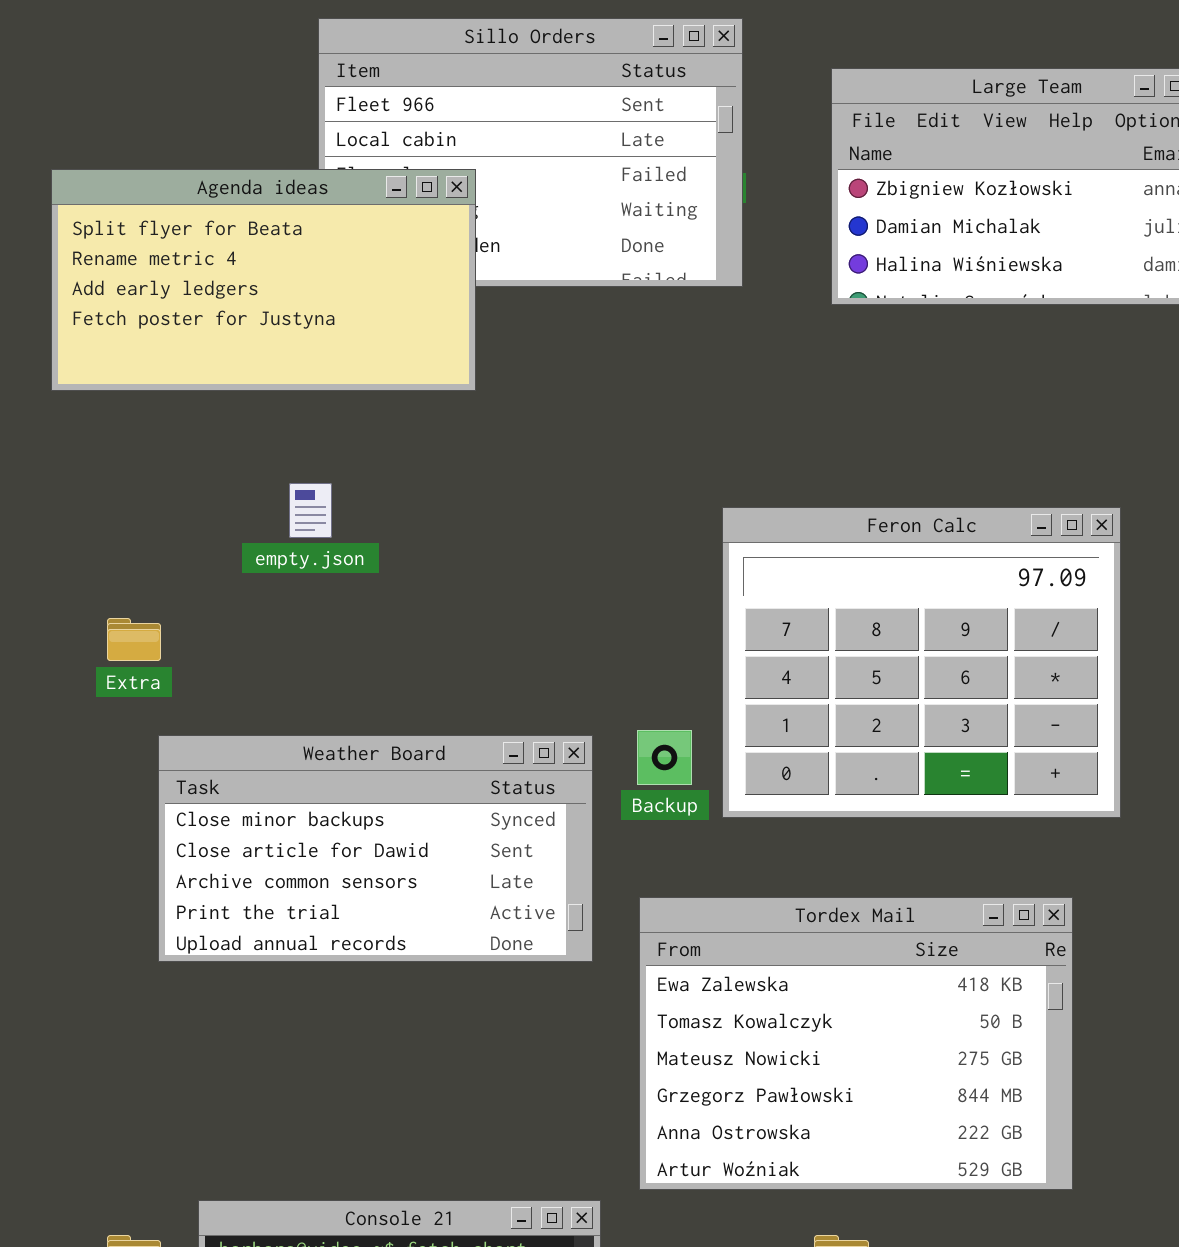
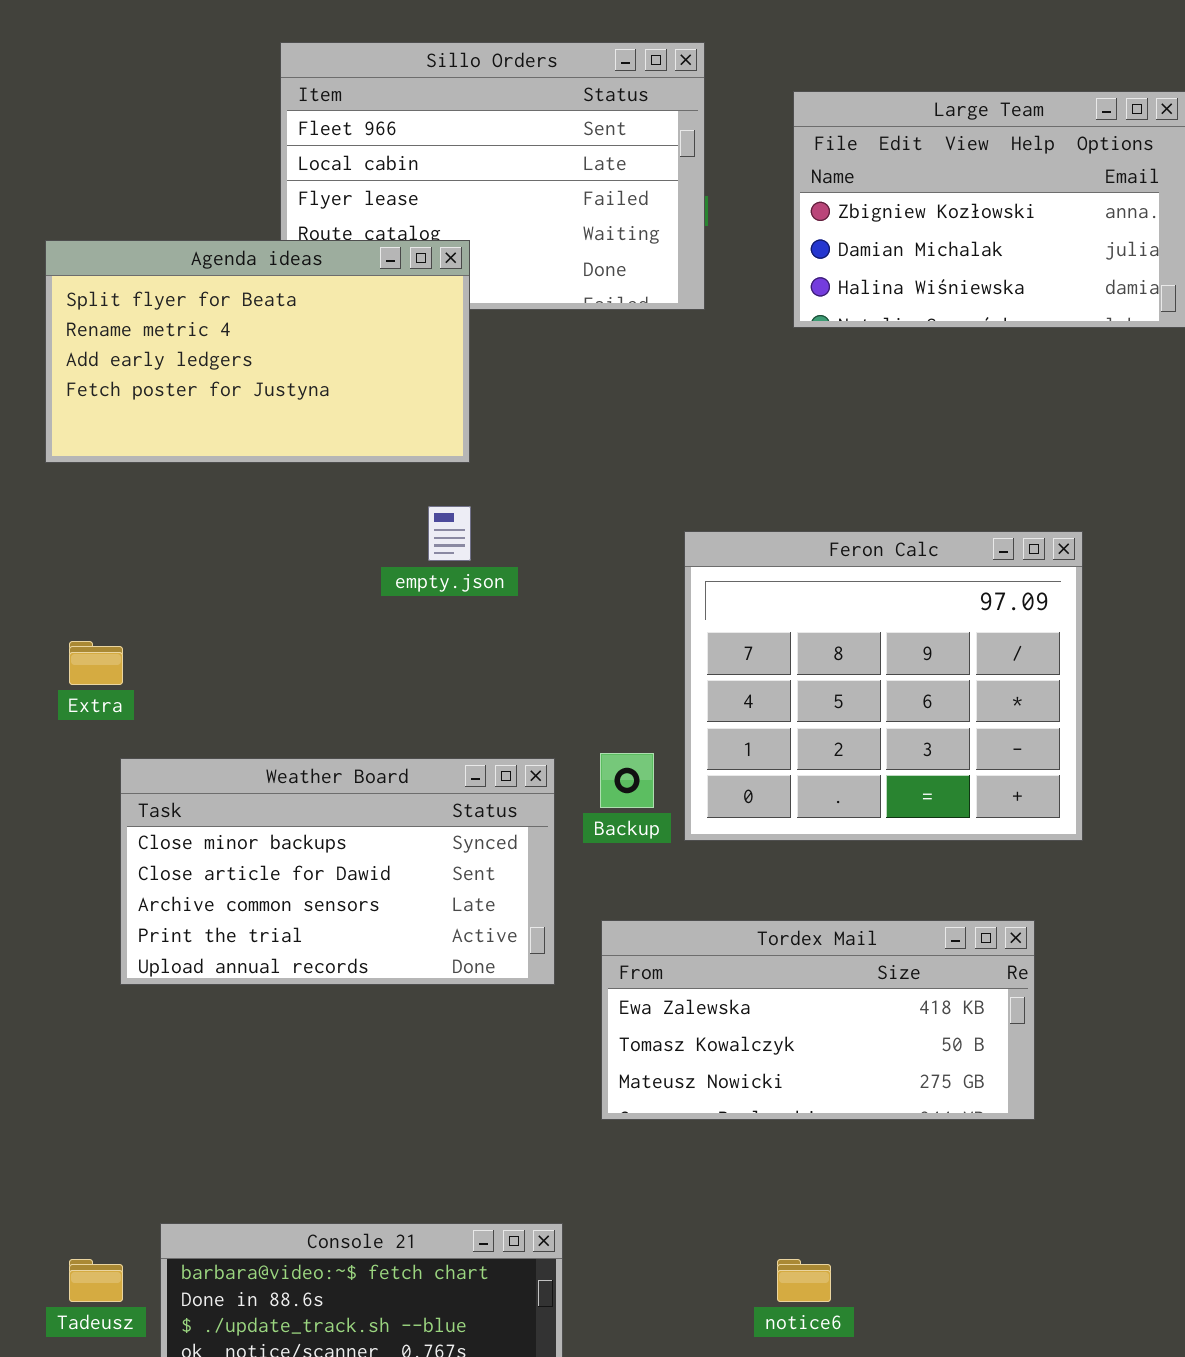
Agenda ideas: [51,169,476,391] -> [45,240,470,463], moved
empty.json: [289,483,332,538] -> [428,506,471,561], moved
Tordex Mail: [639,897,1073,1190] -> [601,920,1035,1120], resized

